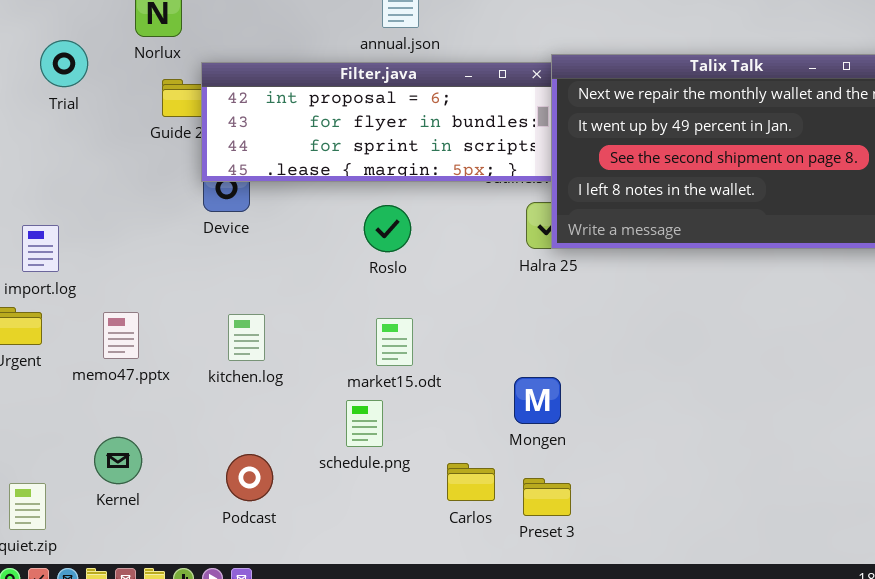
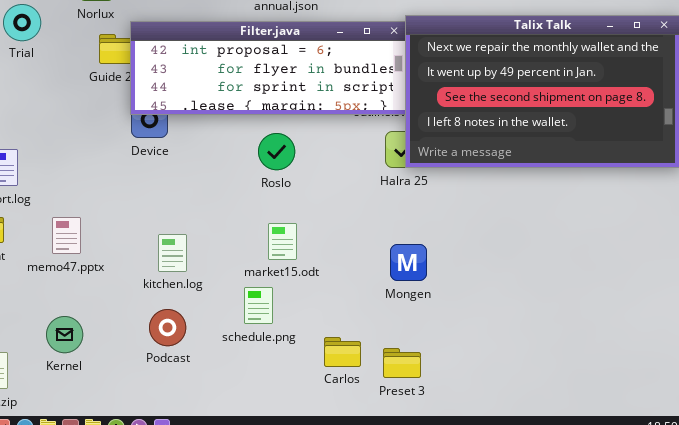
kitchen.log: [228,314,265,361] -> [158,234,187,272], moved
Mongen: [514,377,561,424] -> [390,244,427,281], moved
Podcast: [226,454,273,501] -> [149,309,186,346], moved

